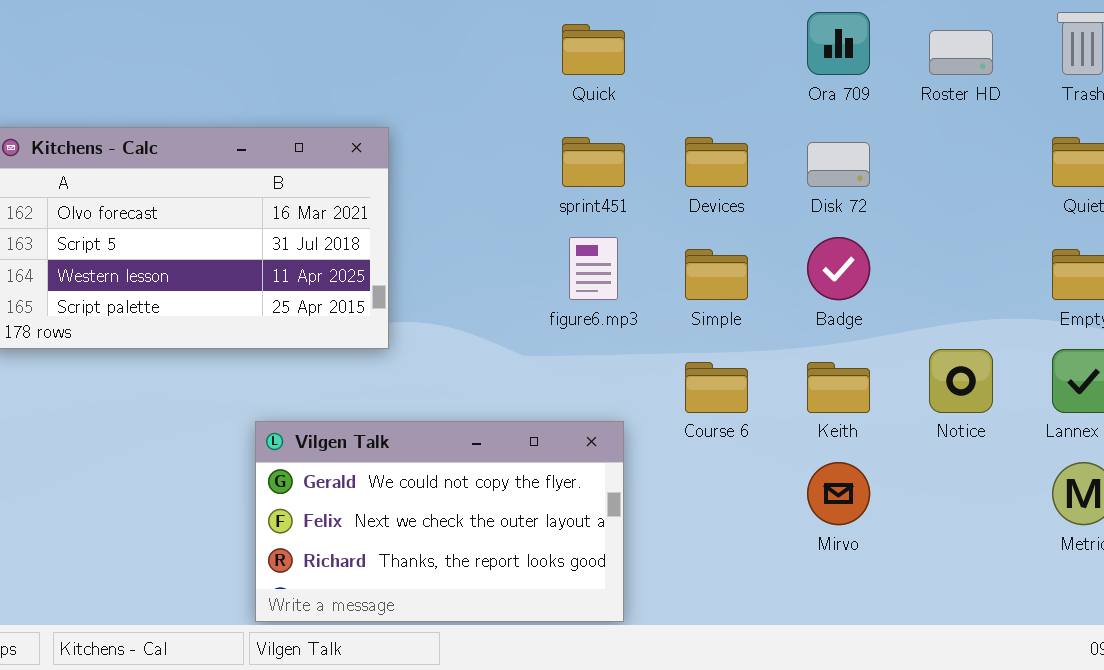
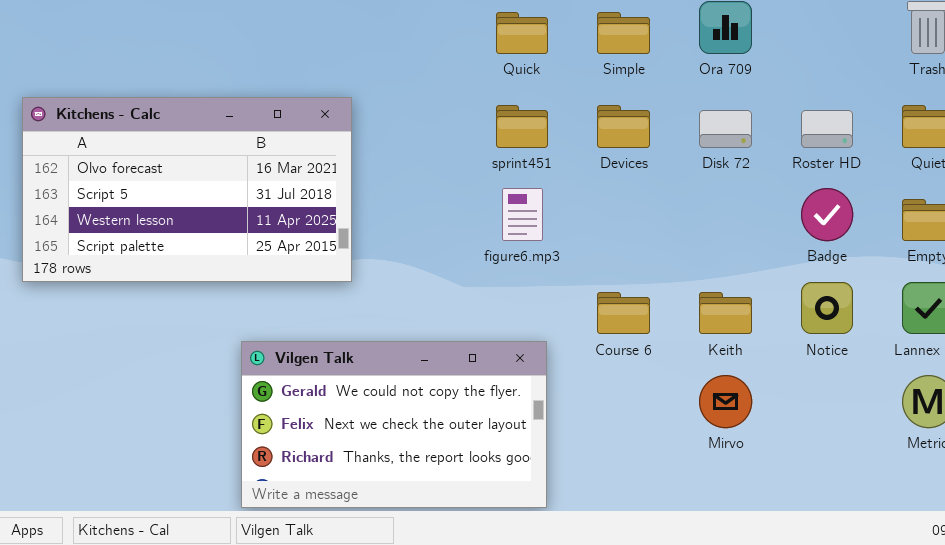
Roster HD: [929,30,993,75] -> [801,110,853,148], moved
Badge: [807,237,870,300] -> [801,188,853,241], moved
Simple: [685,249,748,300] -> [597,12,650,54], moved

